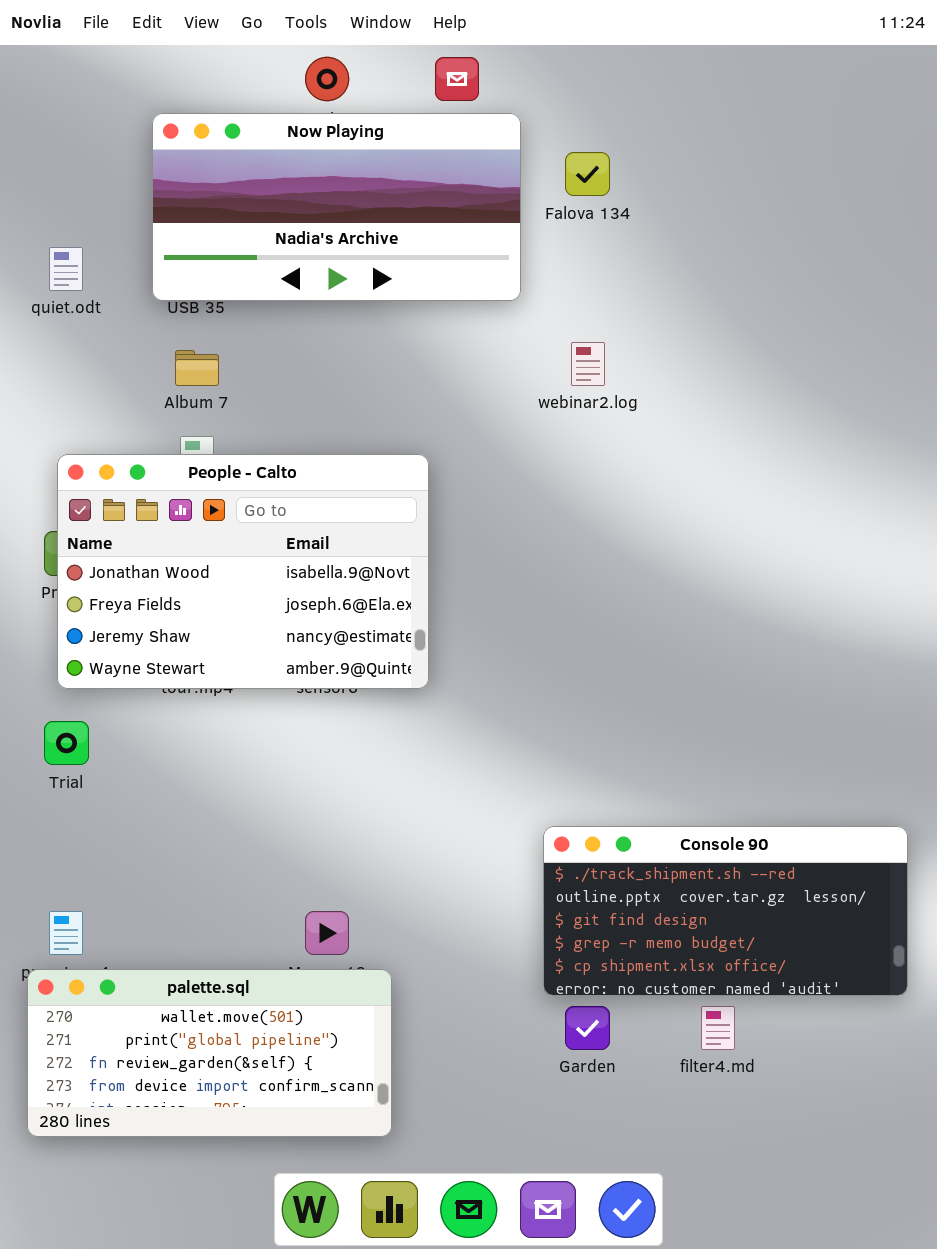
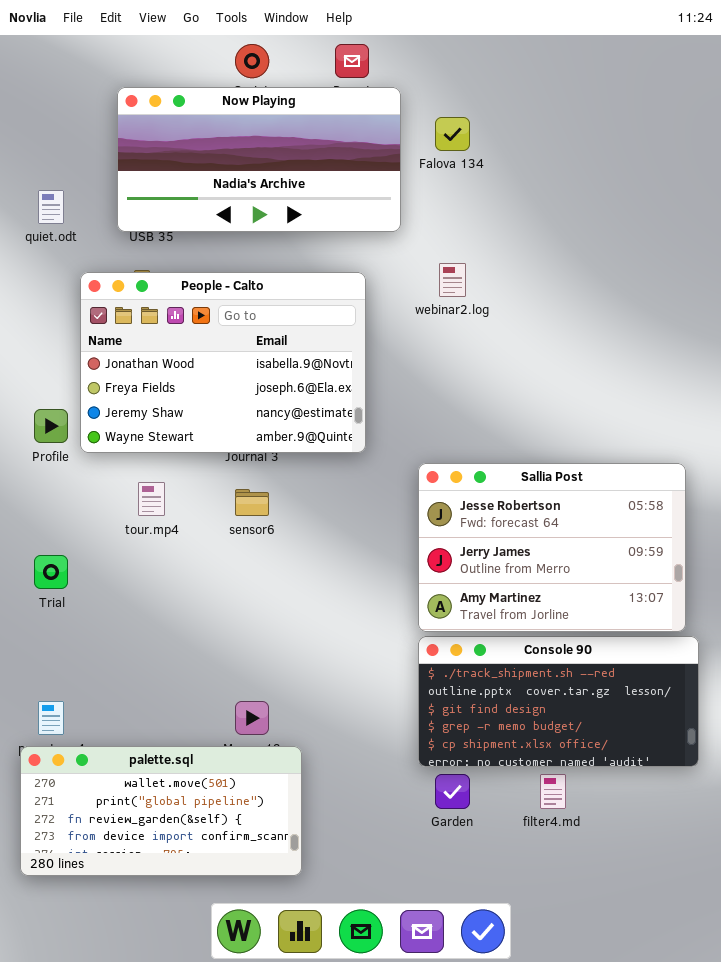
People - Calto: [57,454,429,689] -> [80,272,366,453], moved
Sallia Post: none -> [418,463,686,632], opened

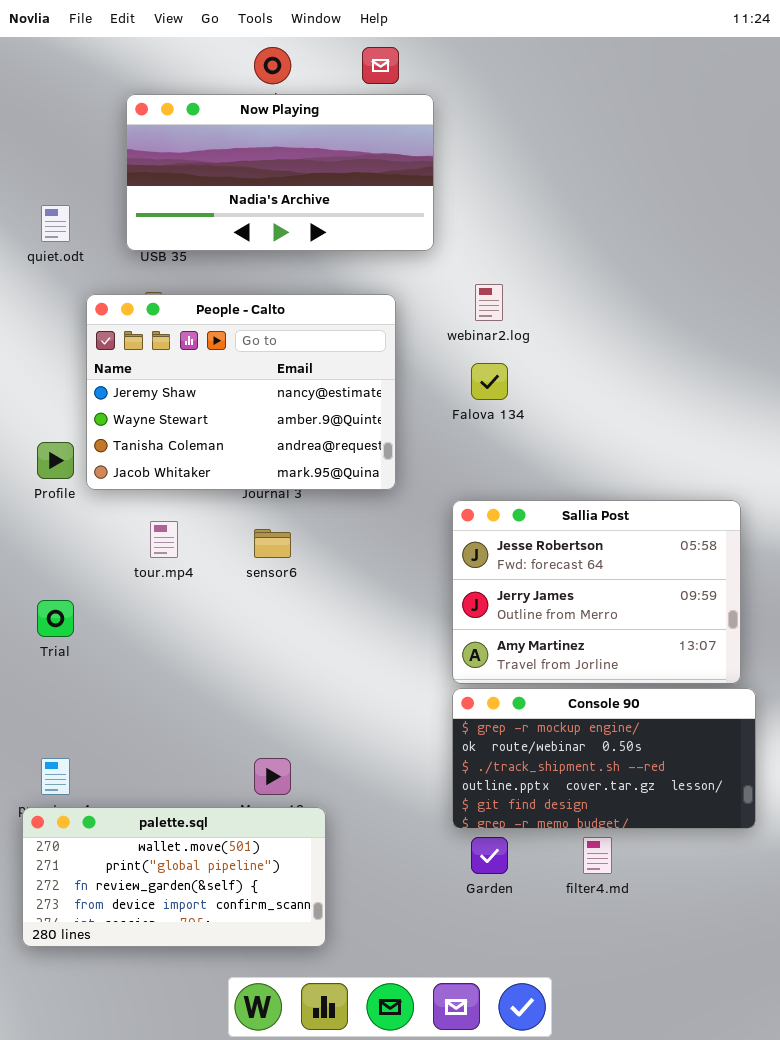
Falova 134: [435,117,470,151] -> [471,363,508,400], moved
People - Calto: [80,272,366,453] -> [86,294,396,490], scrolled down 2 rows
Console 90: [418,636,699,767] -> [452,688,756,829], scrolled up 2 rows

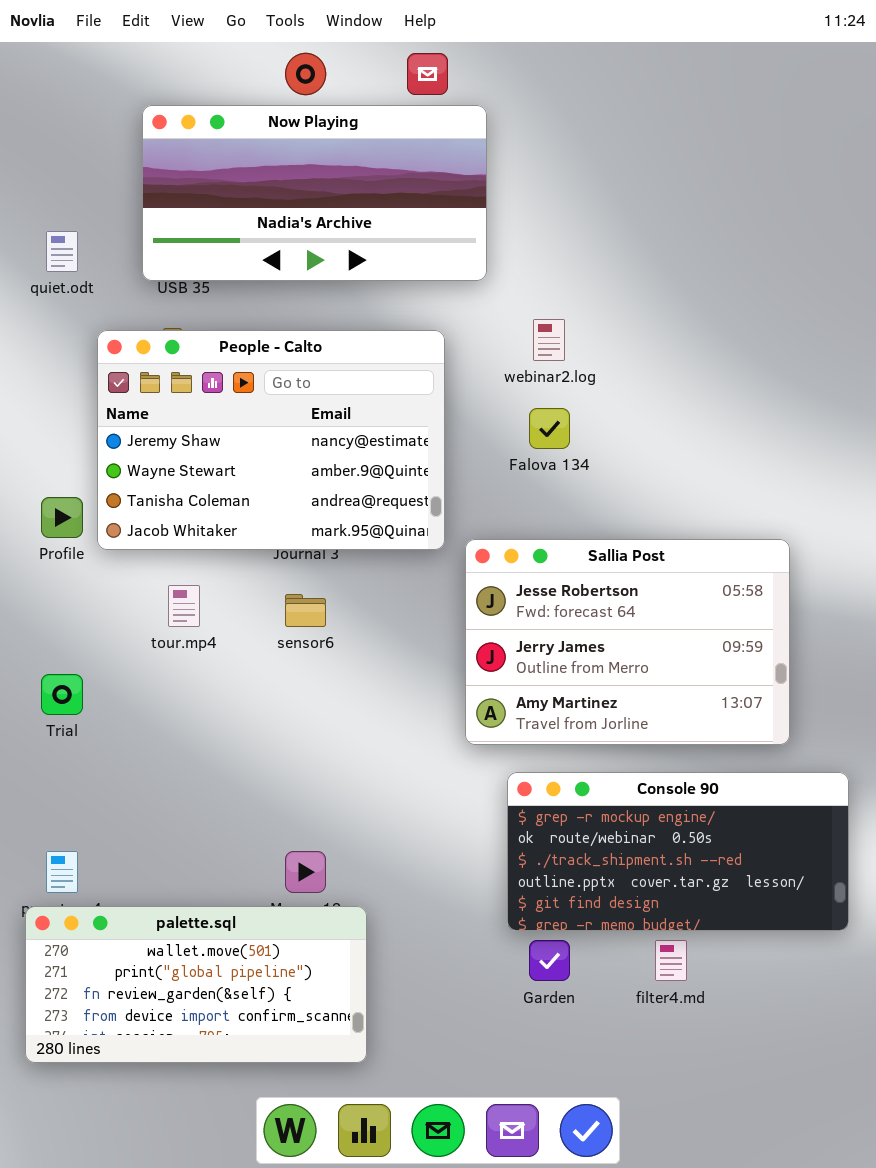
Sallia Post: [452,500,741,684] -> [465,539,790,745], moved

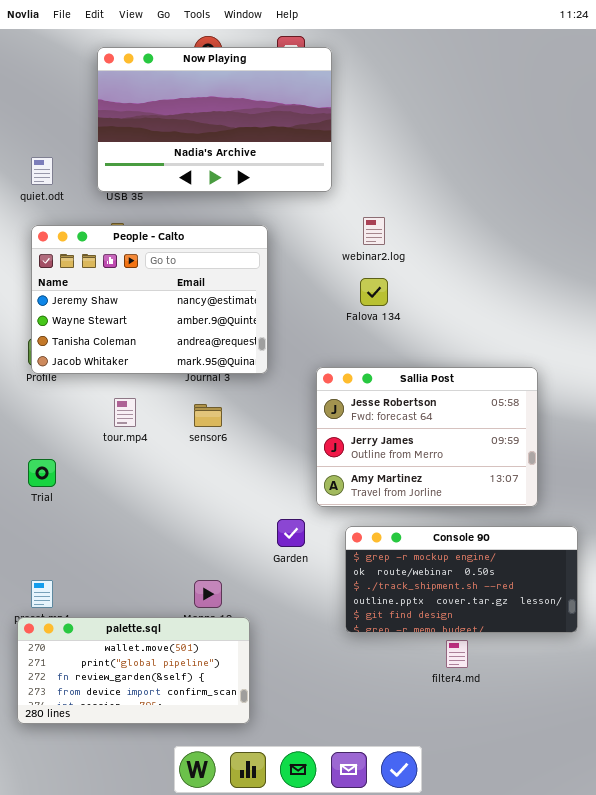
Now Playing: [142,105,487,281] -> [97,47,332,192], resized
People - Calto: [97,330,445,550] -> [31,225,268,374], moved
Garden: [529,940,570,981] -> [277,519,305,547], moved

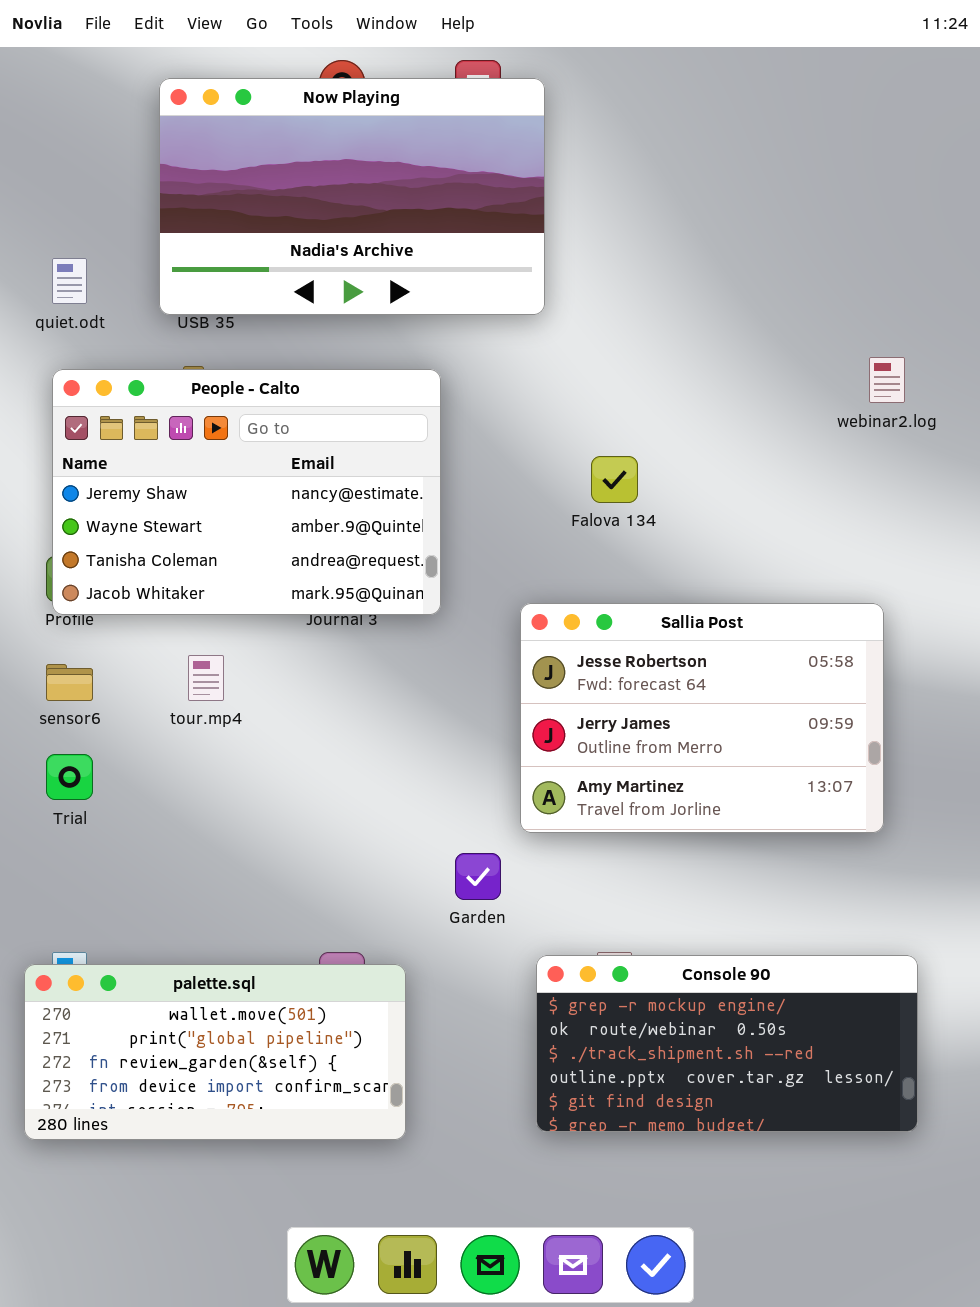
webinar2.log: [363,217,385,245] -> [869,357,905,403], moved
sensor6: [194,404,222,427] -> [46,664,93,701], moved
Console 90: [345,526,578,633] -> [536,955,918,1132], moved
palette.sql: [17,617,250,724] -> [24,964,406,1140], moved

